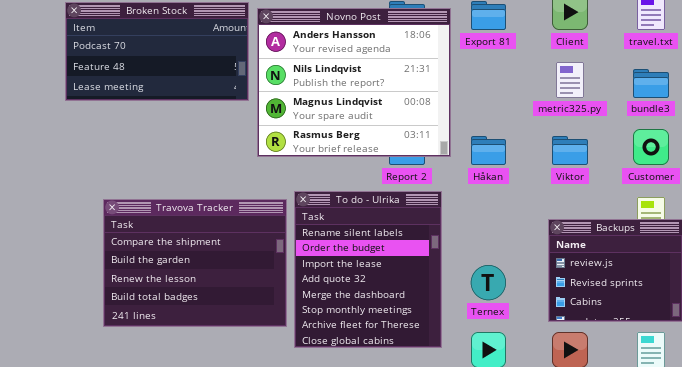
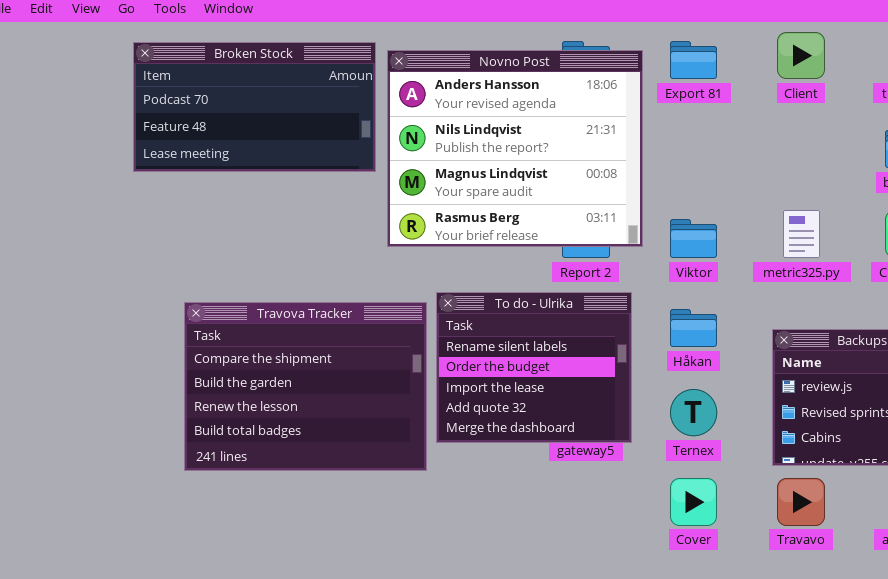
metric325.py: [556,62,584,98] -> [783,210,820,258], moved
Håkan: [471,136,506,165] -> [670,309,717,347], moved
Viktor: [552,136,588,165] -> [670,219,717,258], moved
To do - Ulrika: [294,191,442,348] -> [436,292,632,443], resized

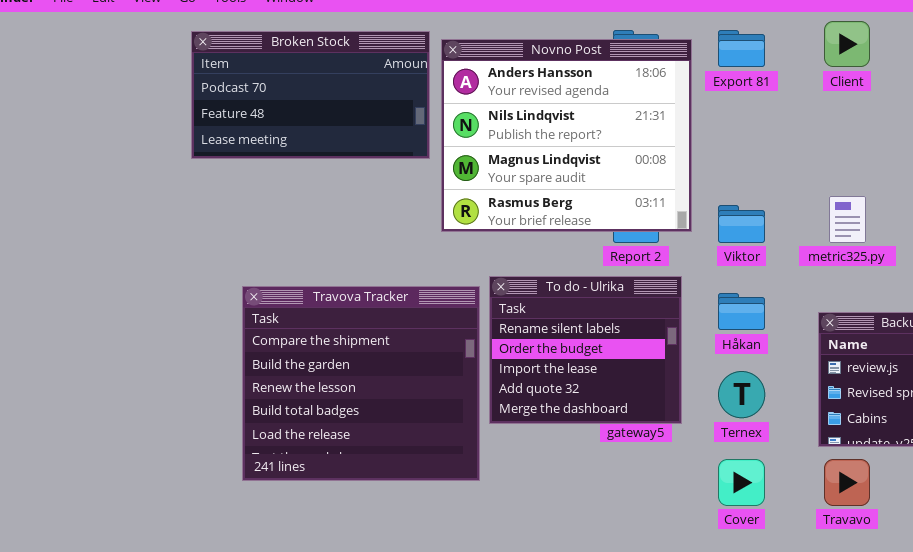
Travova Tracker: [184,302,427,471] -> [242,286,480,481], resized

